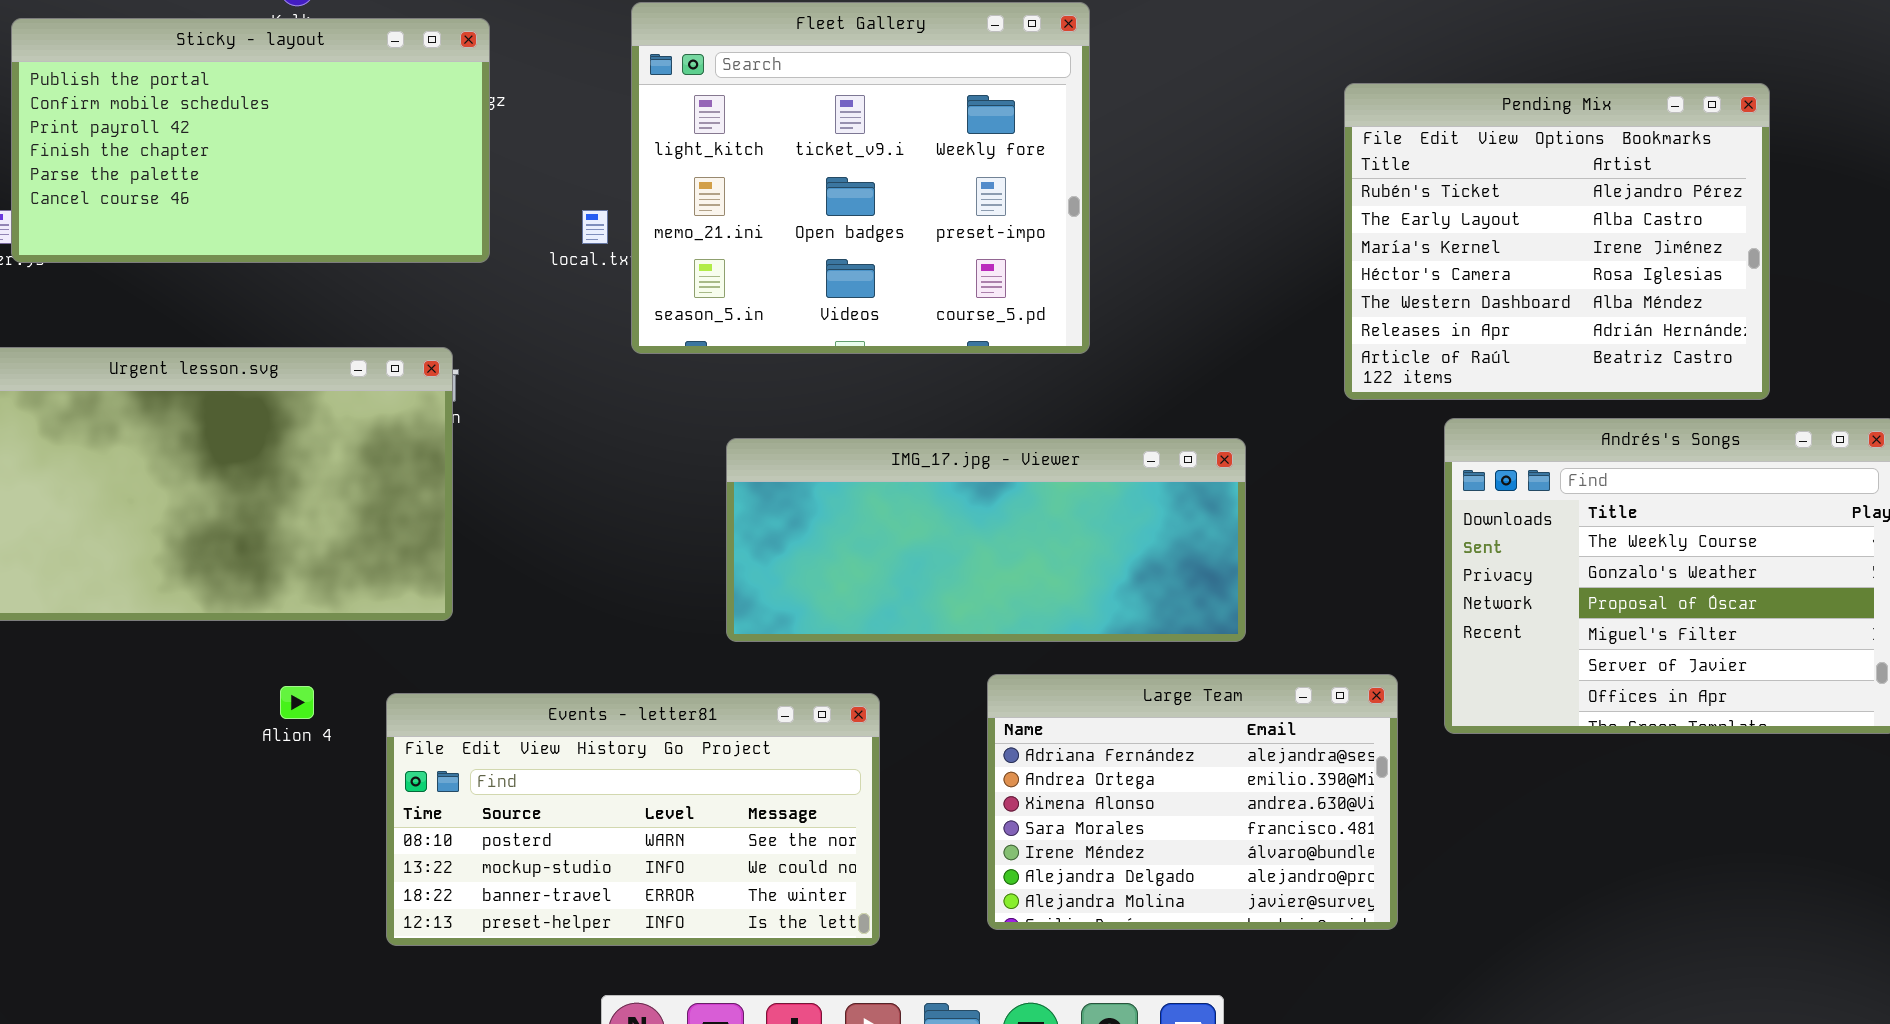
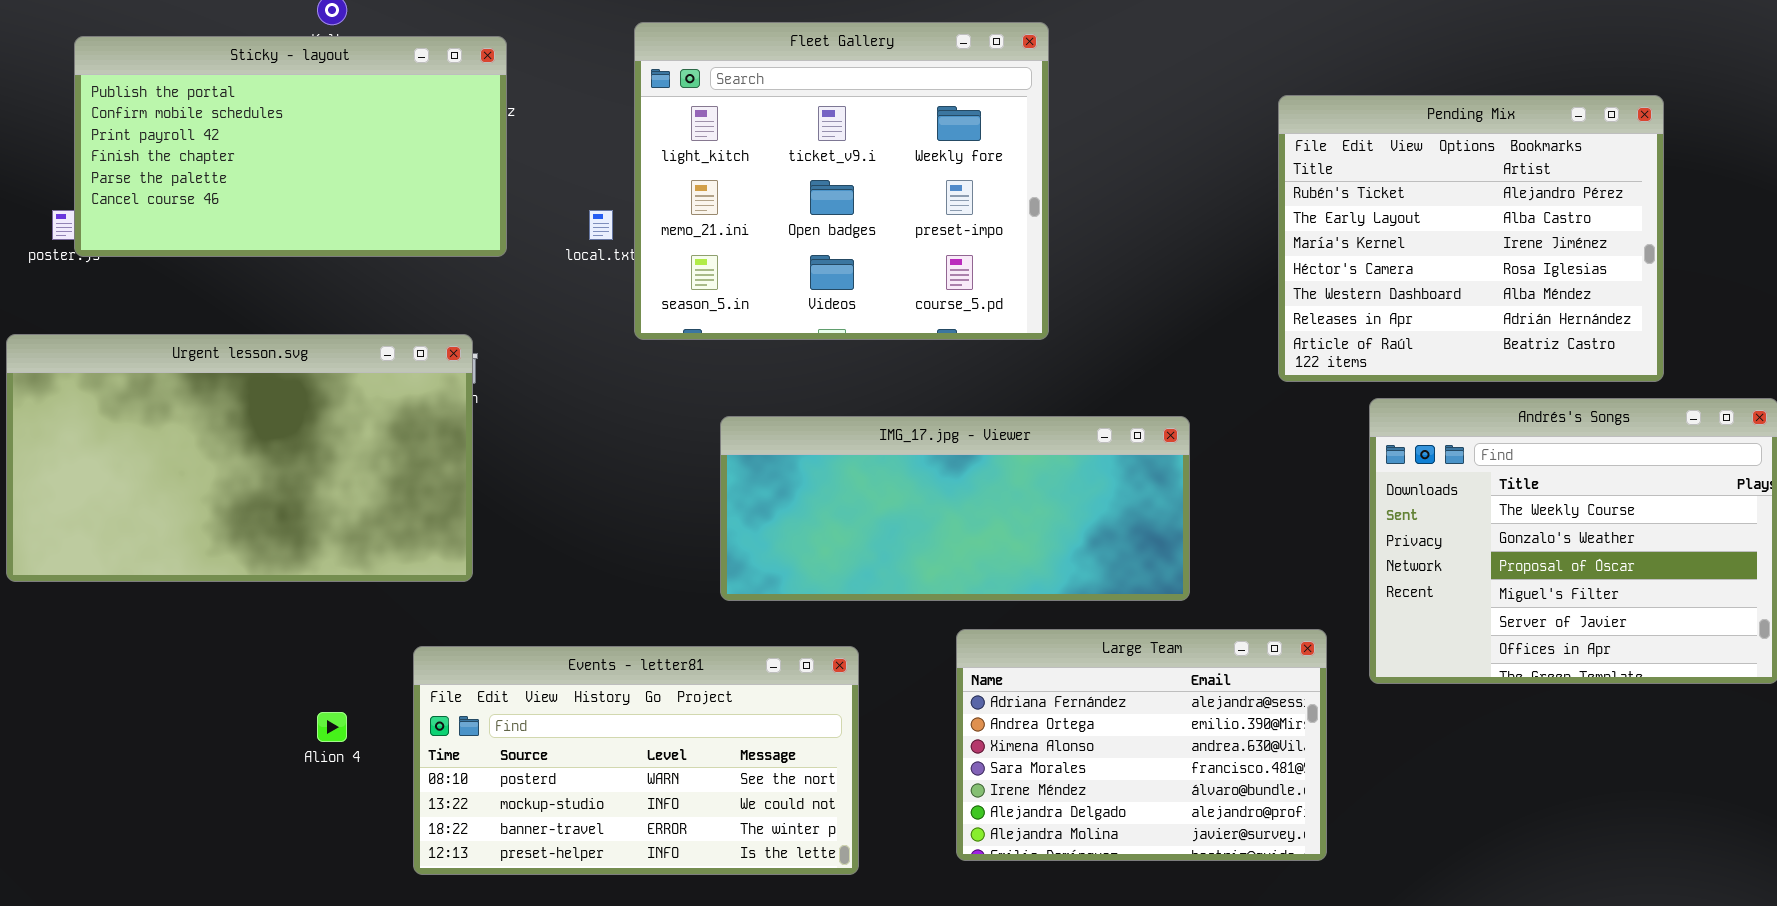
Alion 4: [280,686,314,719] -> [317,712,347,742], moved

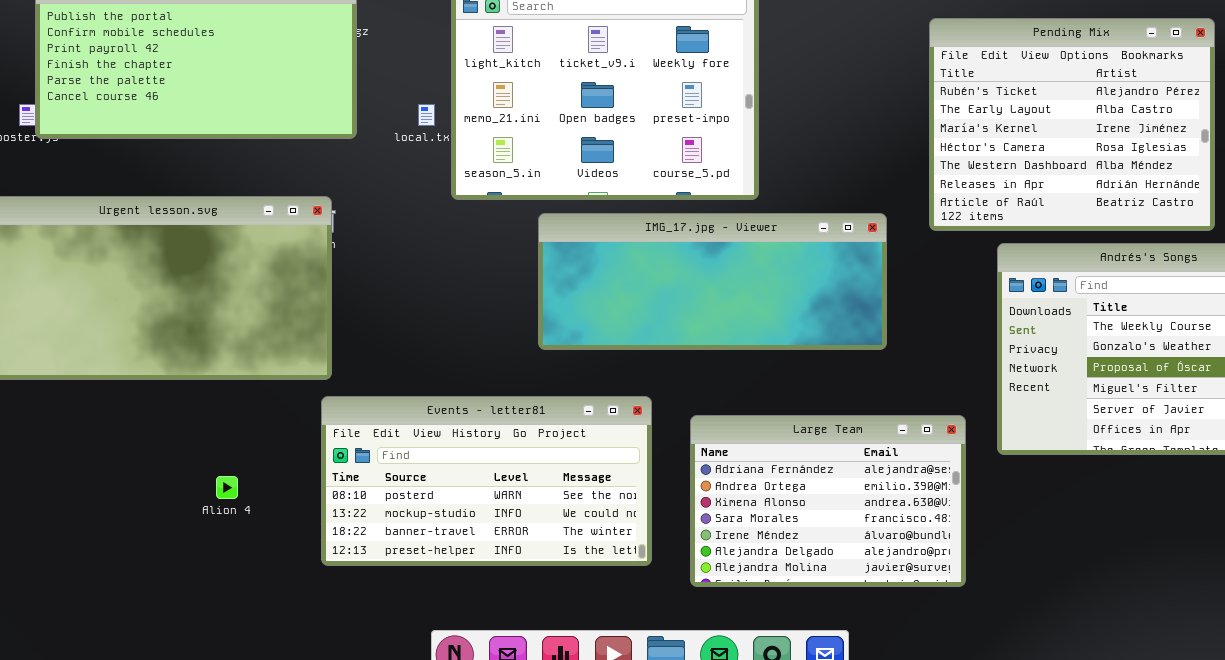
IMG_17.jpg - Viewer: [720,416,1190,601] -> [538,213,887,350], moved
Events - letter81: [413,646,859,875] -> [321,396,652,566], moved

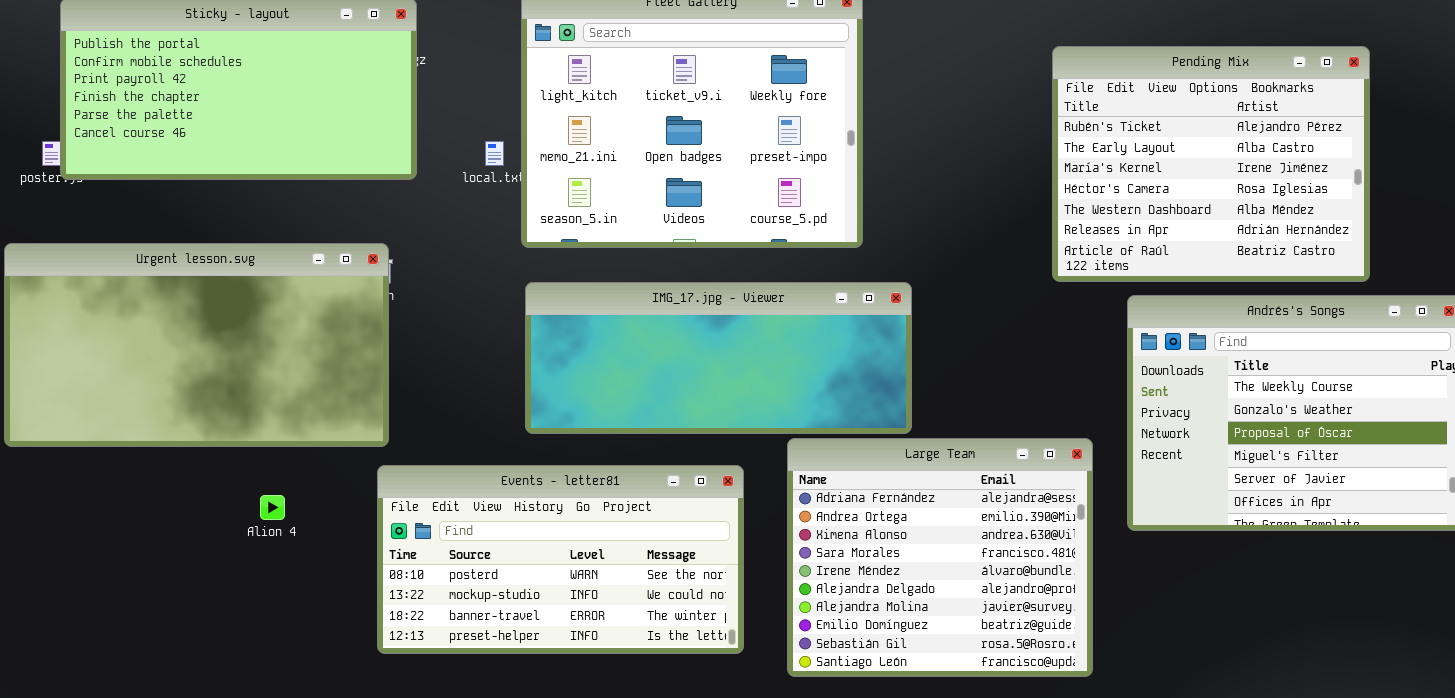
IMG_17.jpg - Viewer: [538,213,887,350] -> [525,282,912,434], moved
Large Team: [690,415,966,587] -> [787,438,1093,677], resized
Alion 4: [216,476,238,499] -> [260,495,285,520], moved

